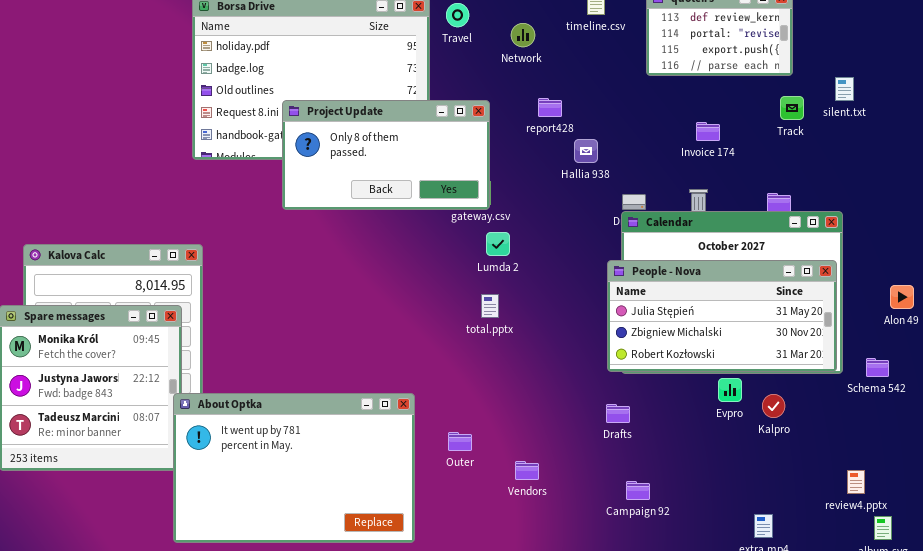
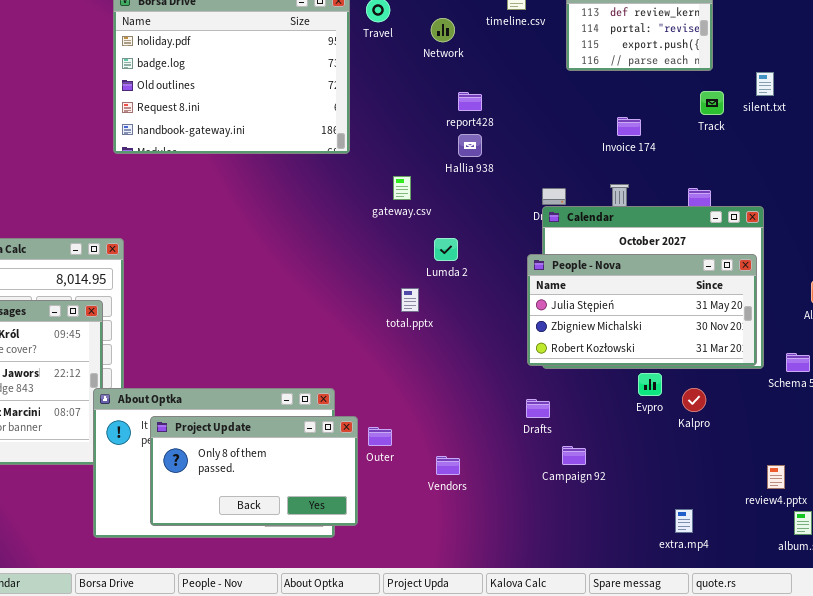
Project Update: [282,100,490,210] -> [150,416,358,526], moved
Hallia 938: [574,139,598,163] -> [458,134,482,157], moved
Lumda 2: [486,232,510,256] -> [434,238,458,261], moved
Campaign 92: [626,481,650,500] -> [562,446,586,465], moved

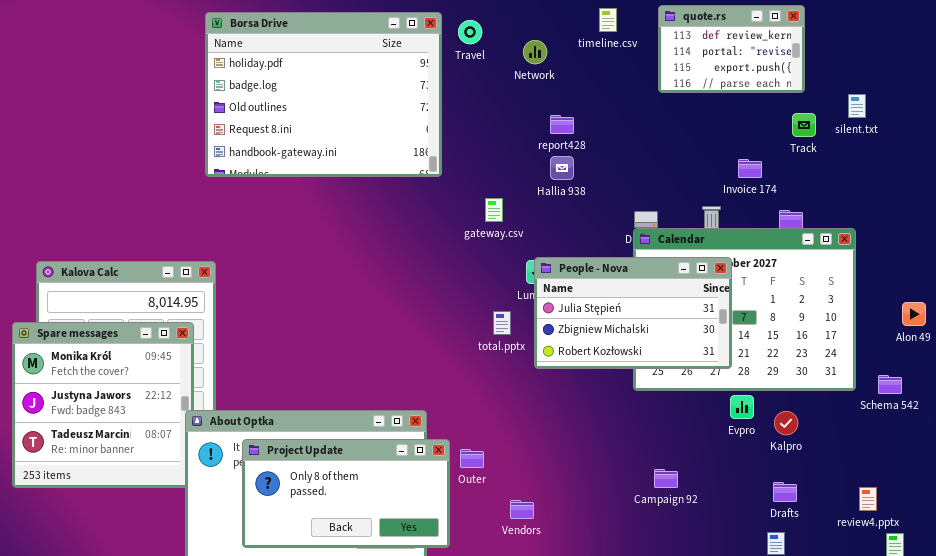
Invoice 174: [617,117,641,136] -> [738,159,762,178], moved
People - Nova: [527,254,757,366] -> [534,257,732,369], moved, resized
Drafts: [526,399,550,418] -> [773,482,797,502], moved
Vendors: [436,456,460,475] -> [510,500,534,519], moved

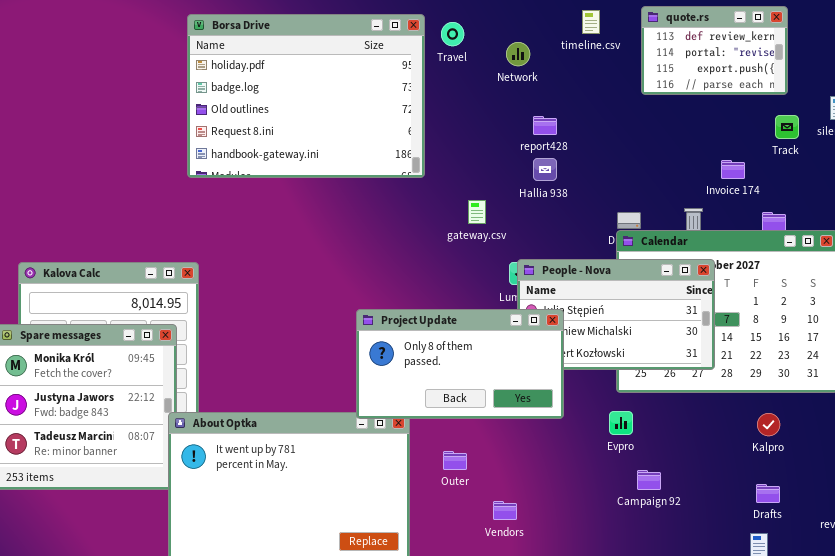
Evpro: [730,395,754,419] -> [609,411,633,435], moved
Project Update: [242,439,450,548] -> [356,309,564,419], moved

